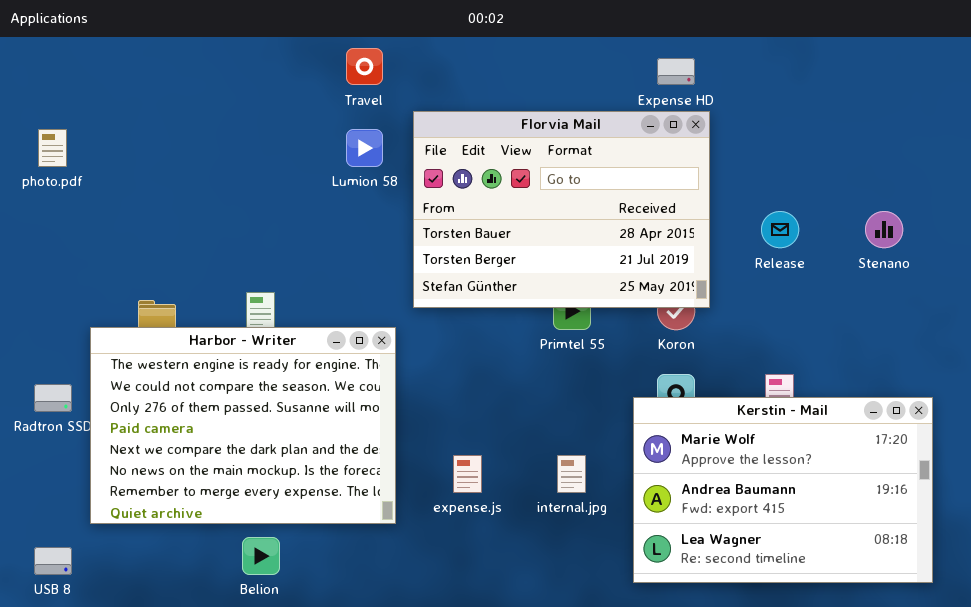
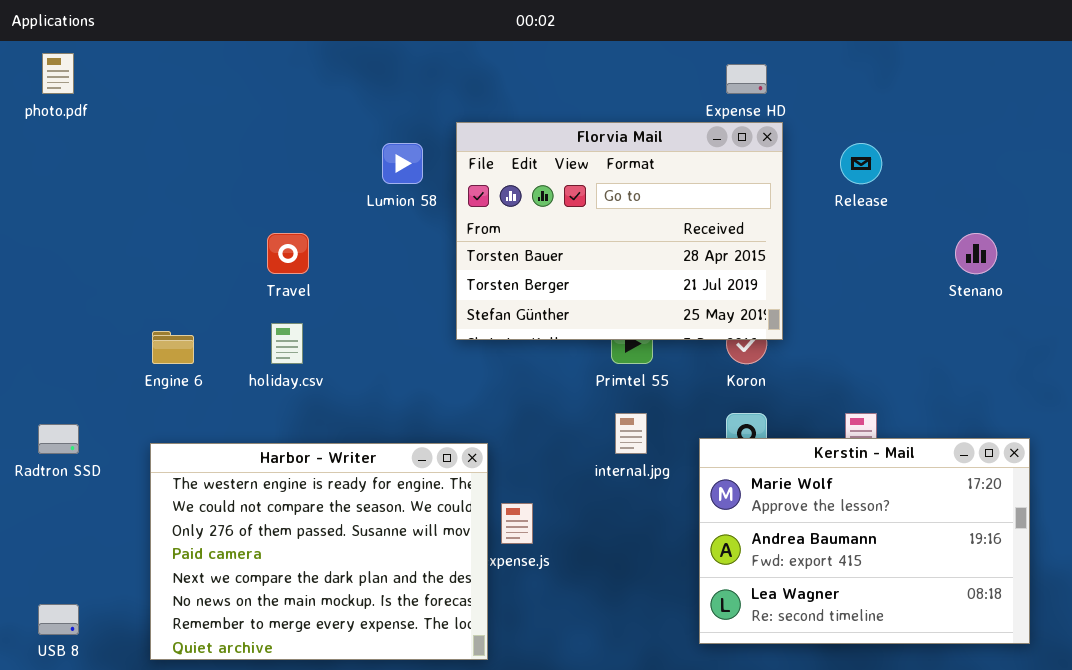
Travel: [346,48,383,85] -> [267,233,309,274], moved
photo.pdf: [38,129,67,167] -> [42,53,74,94], moved
Release: [761,211,799,248] -> [840,143,882,184], moved
Harbor - Writer: [90,327,396,524] -> [150,443,488,660], moved
internal.jpg: [557,455,586,493] -> [615,413,647,454], moved

